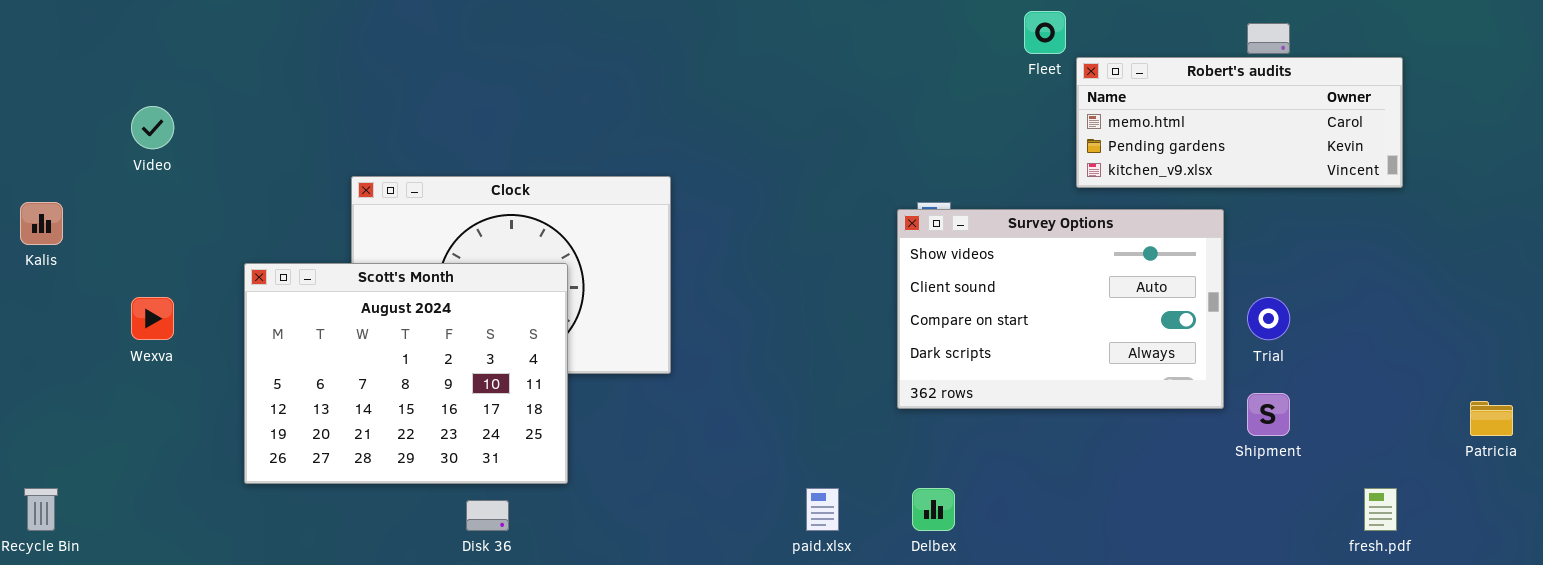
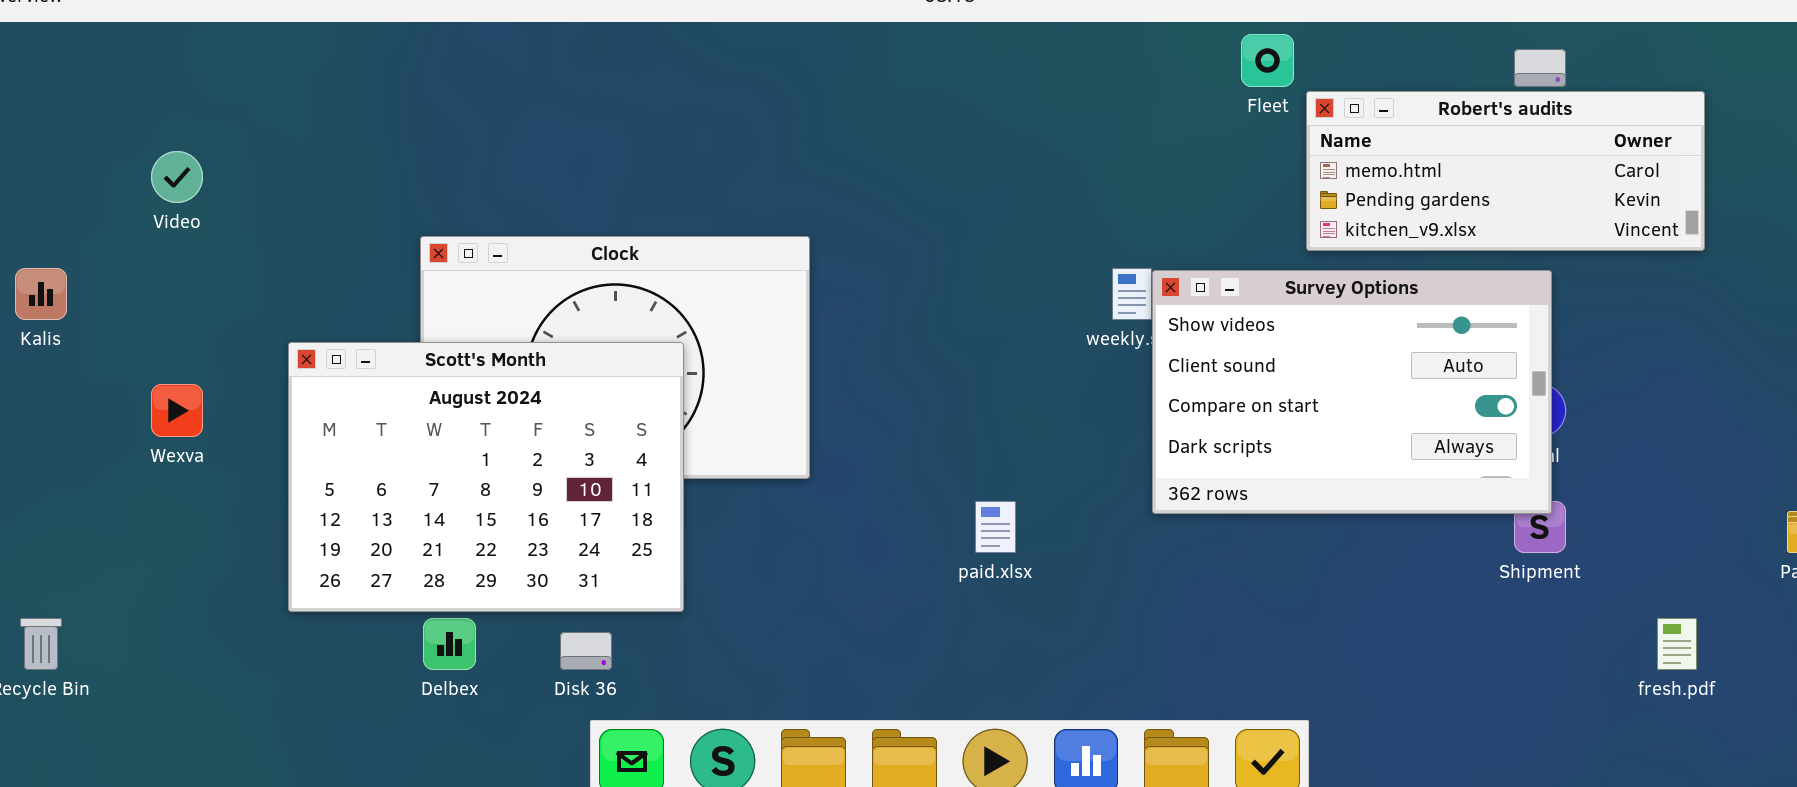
Survey Options: [897,209,1224,409] -> [1152,270,1552,514], moved
paid.xlsx: [806,488,839,531] -> [975,501,1016,553], moved
Delbex: [912,488,955,531] -> [423,618,476,670], moved

